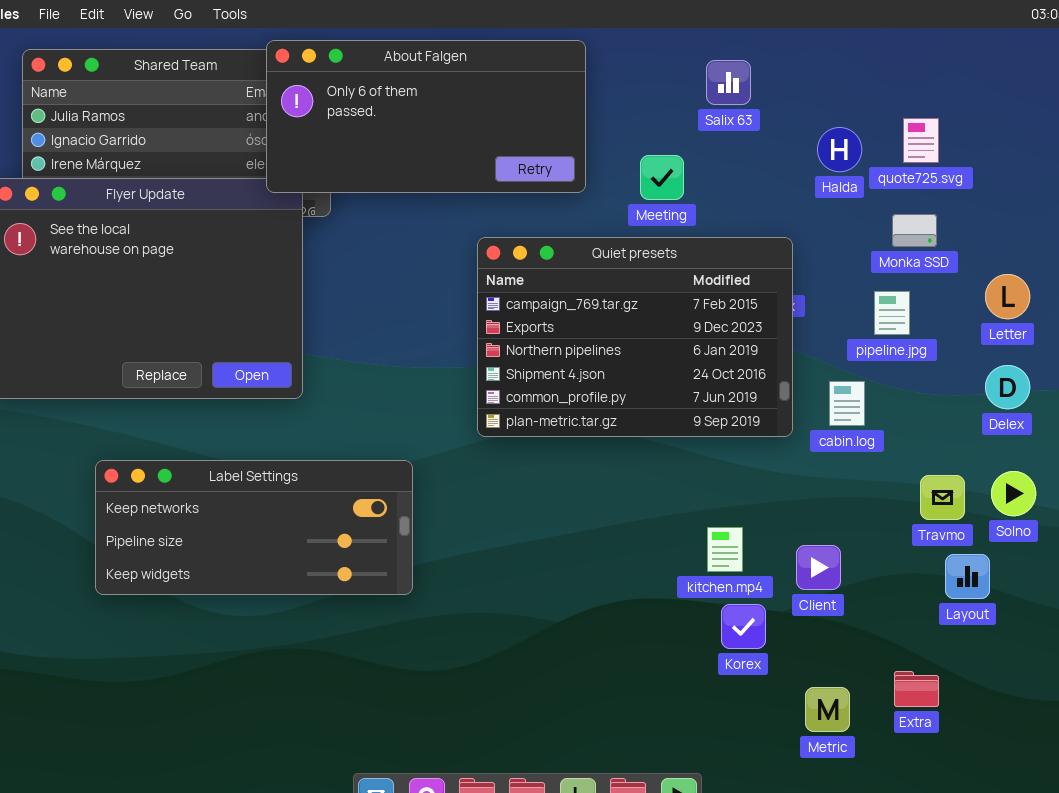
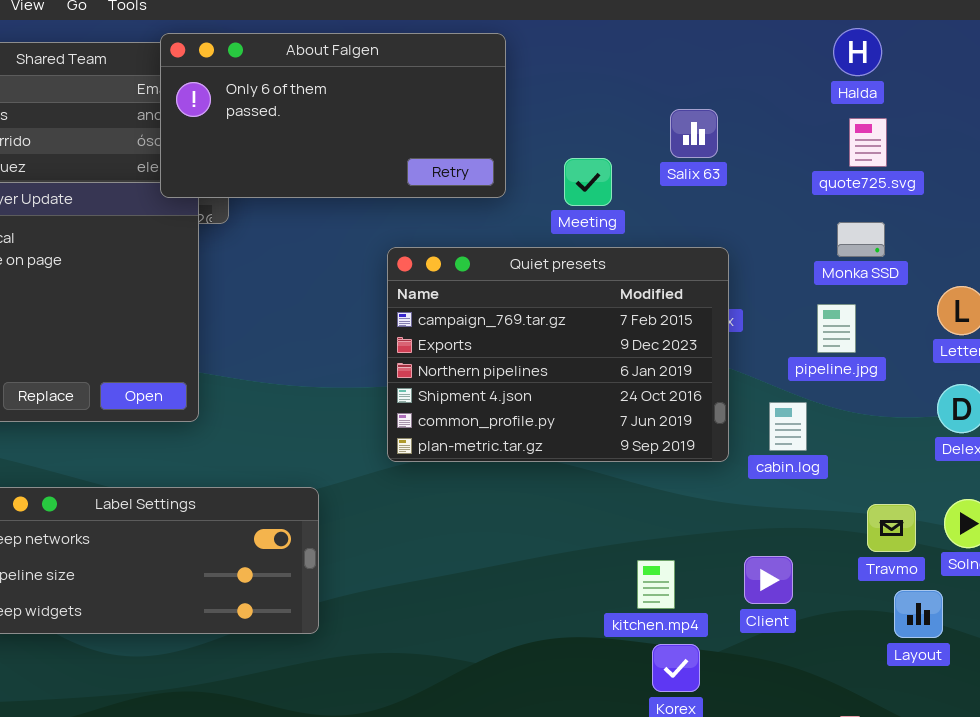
Salix 63: [706,60,751,105] -> [670,109,718,158], moved
Halda: [817,127,862,172] -> [833,28,882,76], moved
Client: [796,545,841,590] -> [744,556,793,604], moved

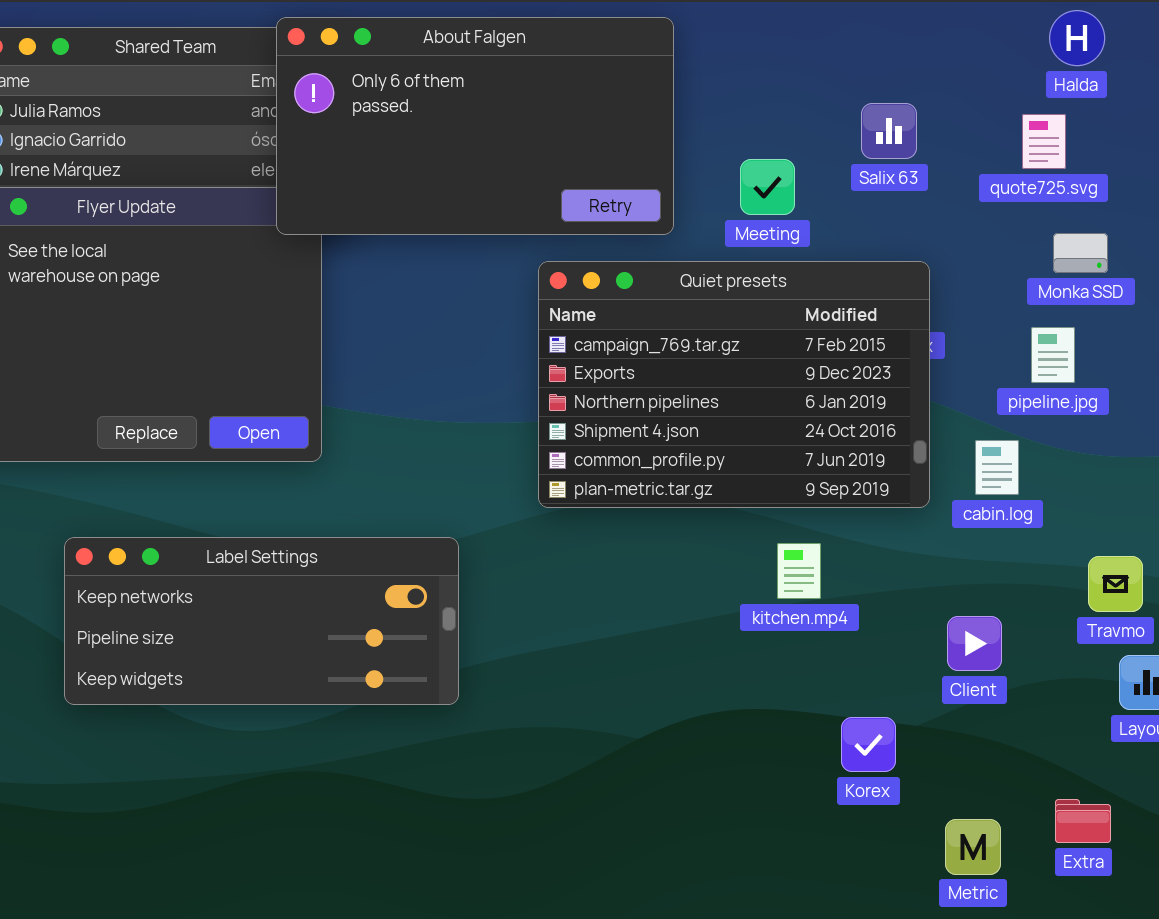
About Falgen: [160,33,506,198] -> [276,17,674,235], resized
quote725.svg: [849,118,887,167] -> [1022,114,1066,169], moved
kitchen.mp4: [637,560,675,609] -> [777,543,821,599], moved

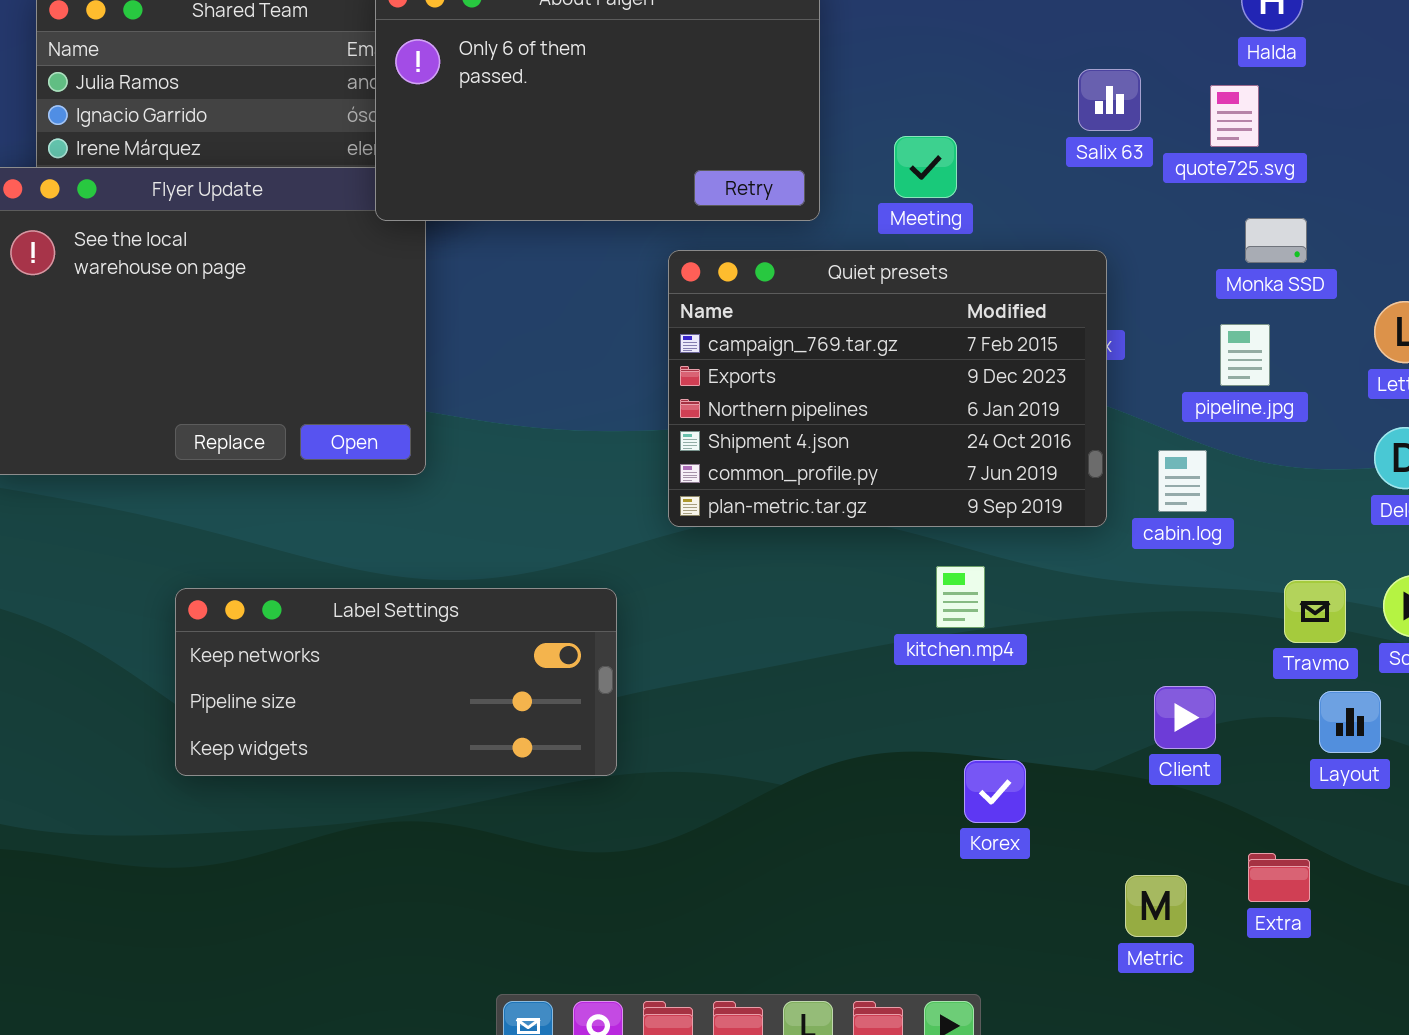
Salix 63: [861,103,917,159] -> [1078,69,1141,131], moved
Label Settings: [64,537,459,705] -> [175,588,617,776], moved
Client: [947,616,1002,671] -> [1154,686,1216,749], moved
Korex: [841,717,896,772] -> [964,760,1026,823], moved

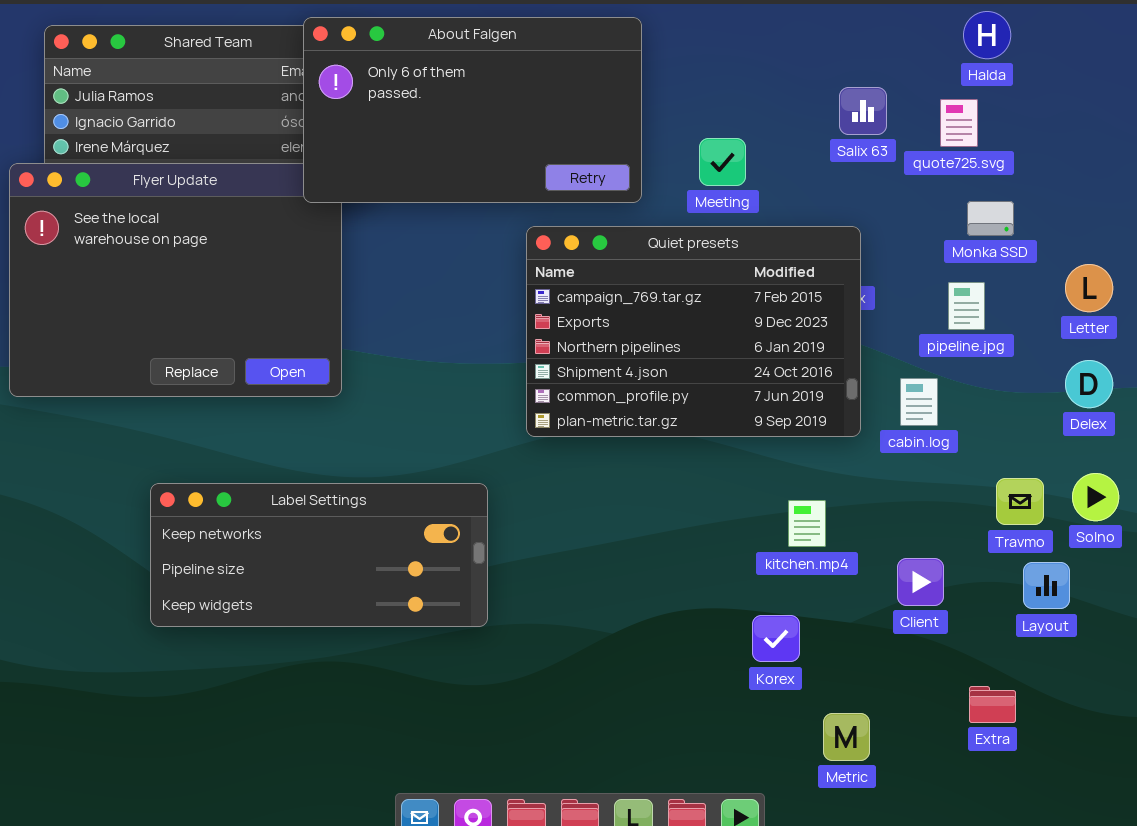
kitchen.mp4: [936,566,985,628] -> [788,500,826,547], moved
Metric: [1125,875,1187,937] -> [823,713,870,761], moved

